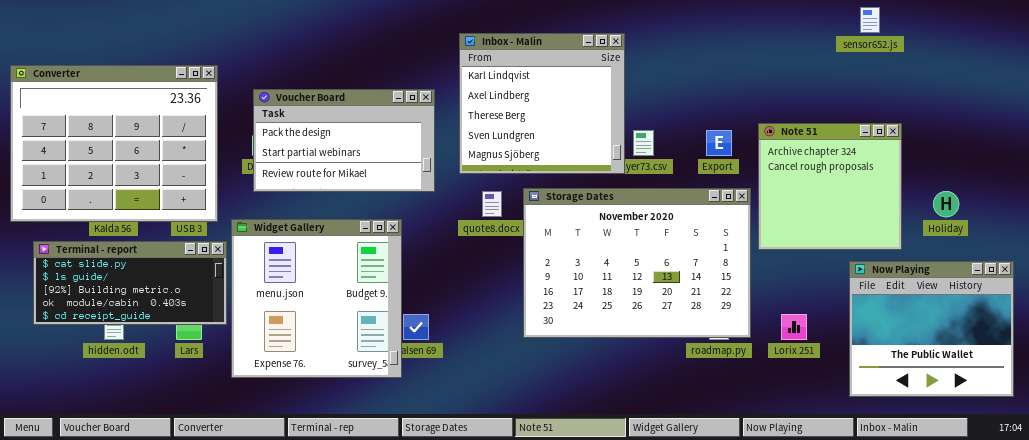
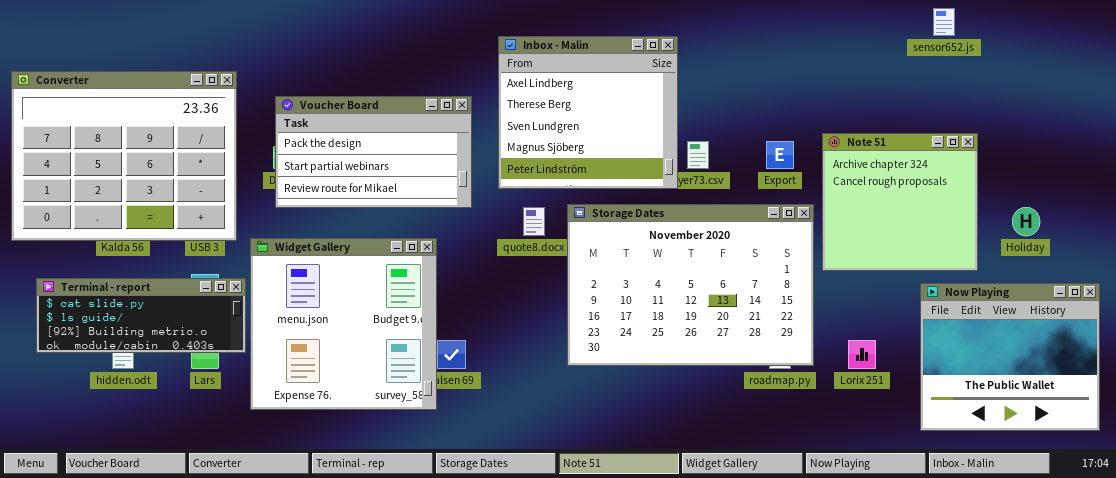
Inbox - Malin: [459,33,625,174] -> [498,36,678,189], scrolled down 1 row
Terminal - report: [33,241,227,325] -> [36,278,246,353], resized

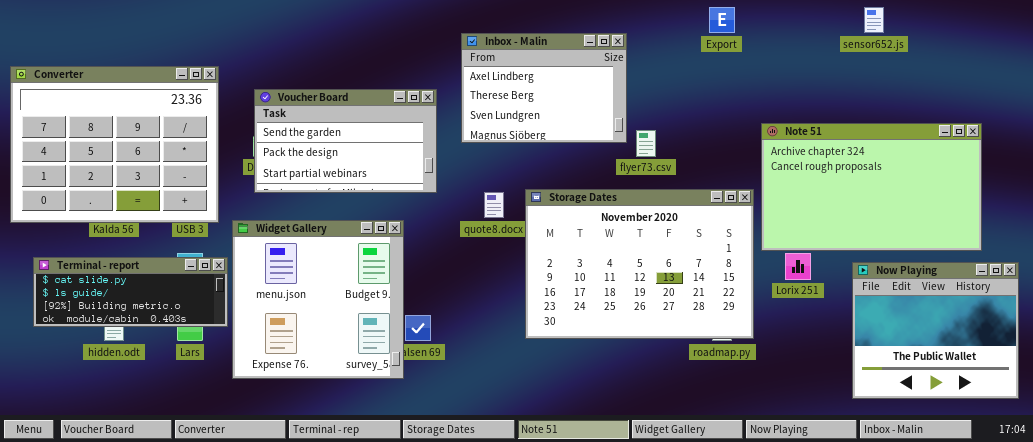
Inbox - Malin: [498,36,678,189] -> [461,33,627,143], resized
Voucher Board: [275,96,472,208] -> [254,89,437,193], scrolled up 1 row
Note 51: [822,133,978,271] -> [761,123,982,251], resized
Export: [766,141,794,169] -> [709,7,735,33], moved
Lorix 251: [848,340,876,369] -> [785,253,811,280], moved

